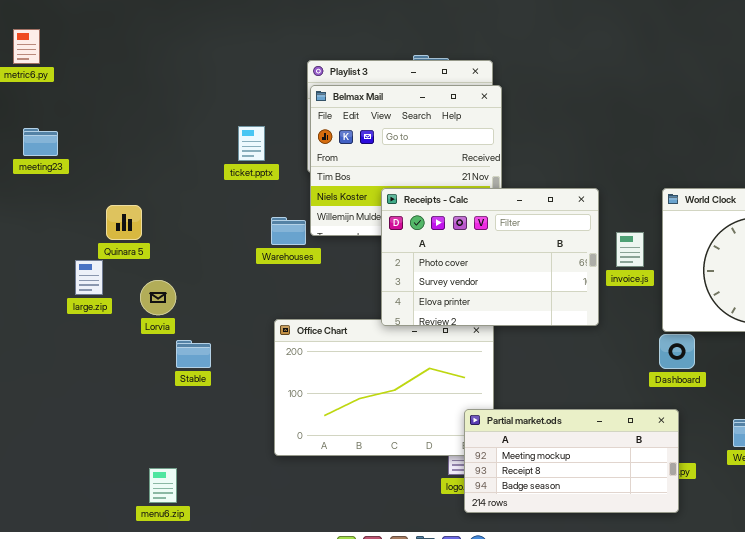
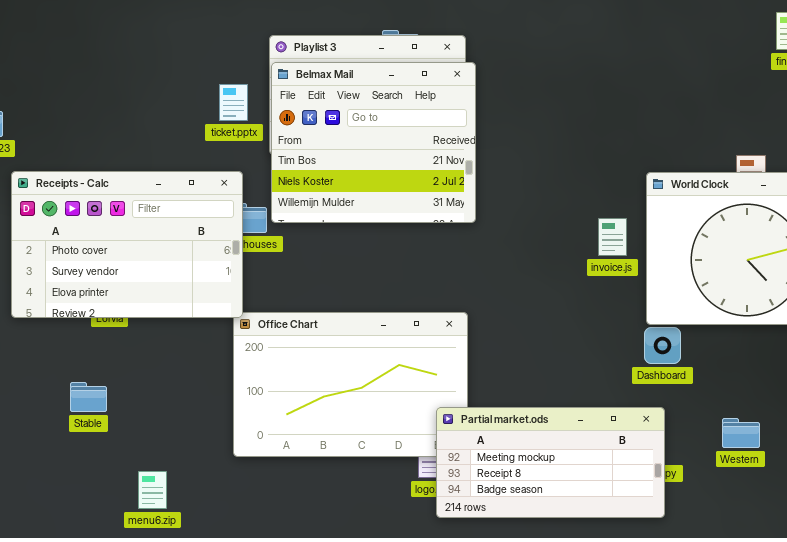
ticket.pptx: [238,126,265,161] -> [219,84,248,121], moved
Receipts - Calc: [381,188,599,326] -> [11,171,243,318], moved
Stable: [176,340,211,368] -> [70,382,107,412], moved
menu6.zip: [149,468,177,503] -> [138,471,167,509], moved

